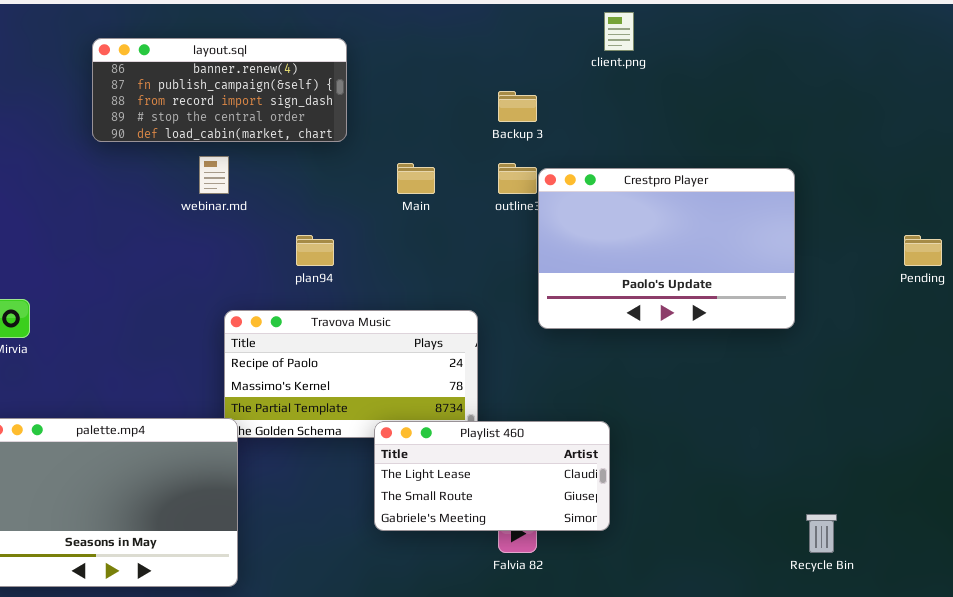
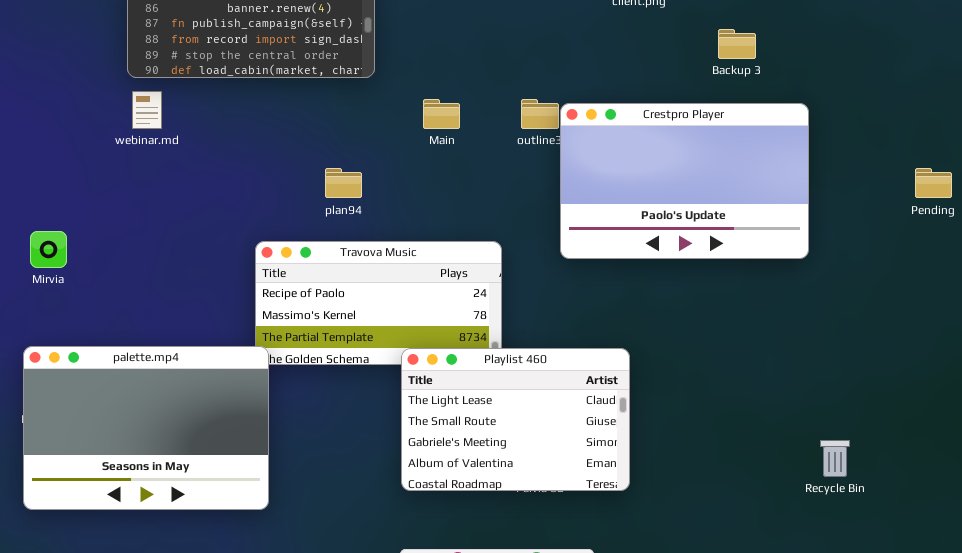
Backup 3: [498,91,537,122] -> [718,29,756,59], moved
webinar.md: [199,156,229,194] -> [132,91,162,129], moved
Playlist 460: [374,421,610,531] -> [401,348,630,491], resized

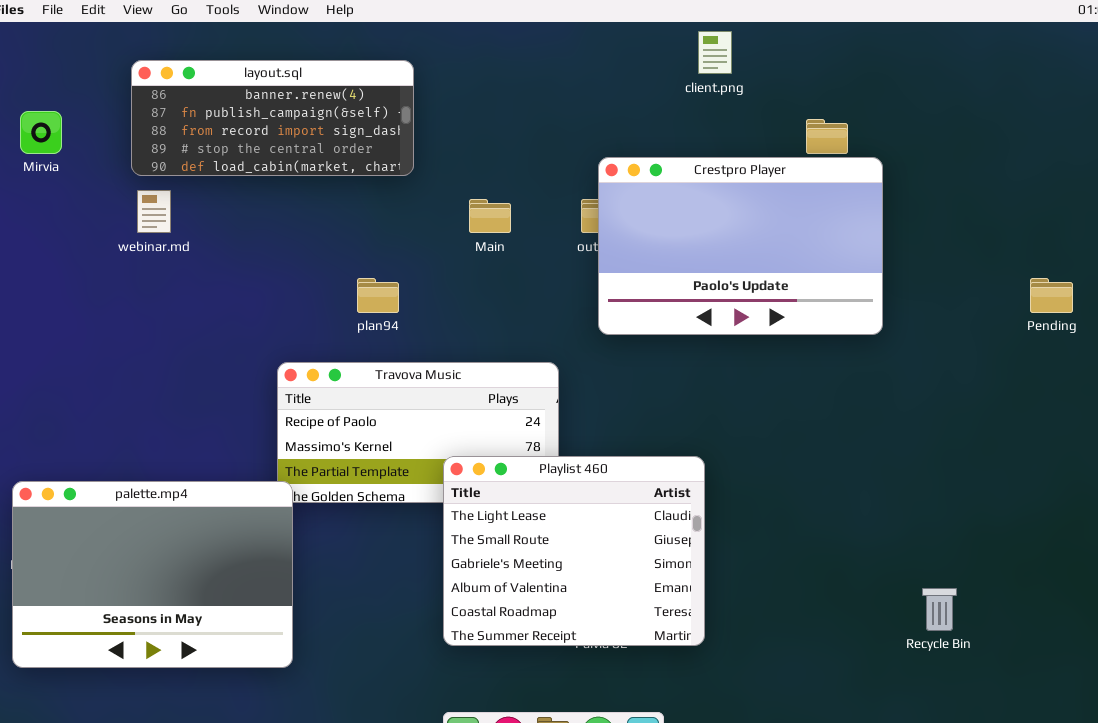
Crestpro Player: [560,103,809,259] -> [598,157,883,335], moved
Mirvia: [30,231,67,268] -> [20,111,62,154], moved
Playlist 460: [401,348,630,491] -> [443,456,705,646], resized

